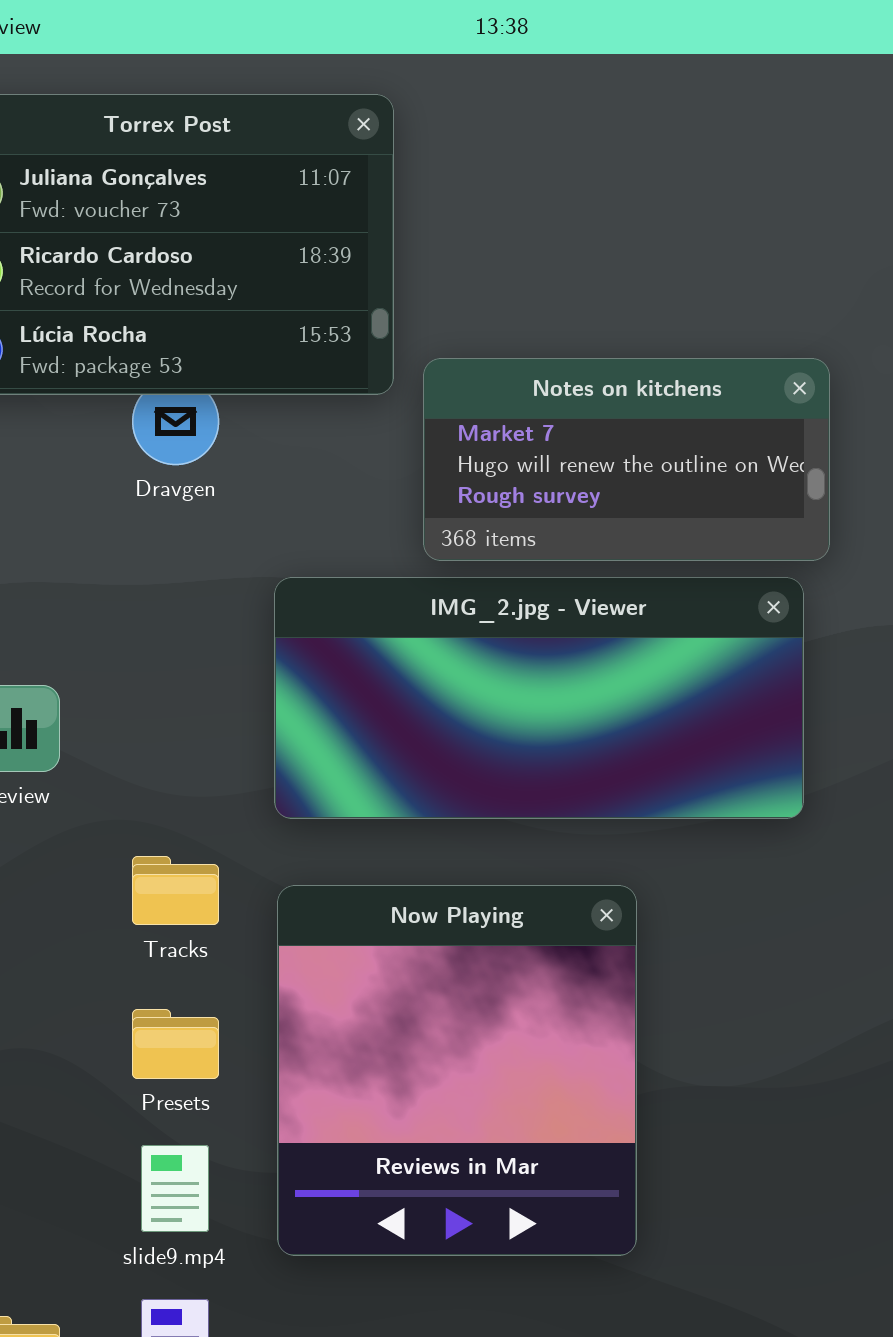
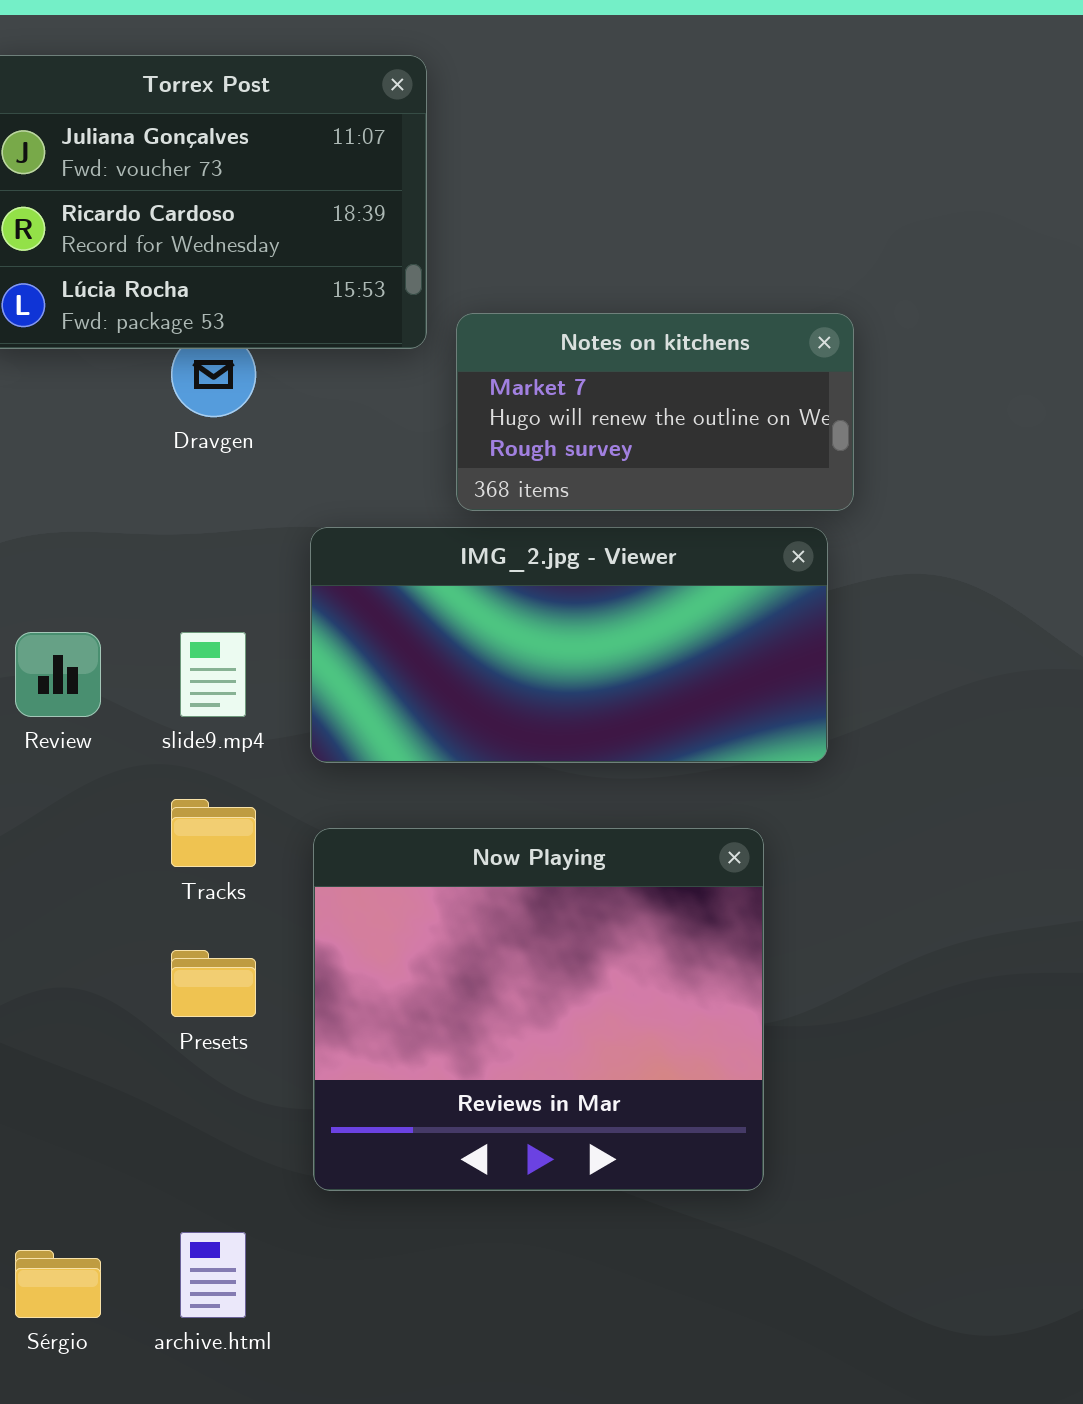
Now Playing: [277,885,637,1256] -> [313,828,764,1191], resized
slide9.mp4: [141,1145,209,1232] -> [180,632,246,717], moved

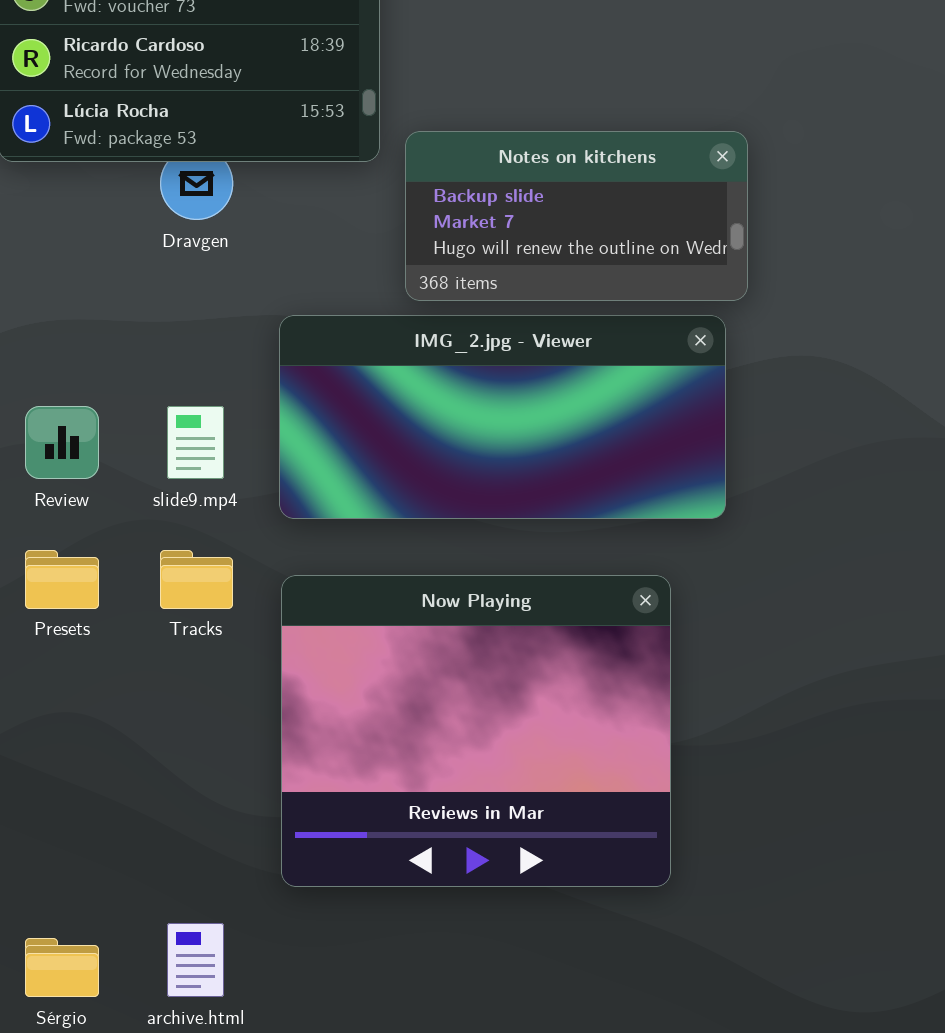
Notes on kitchens: [456,313,854,511] -> [405,131,748,301], scrolled up 1 row
Presets: [171,950,256,1017] -> [25,550,99,609], moved

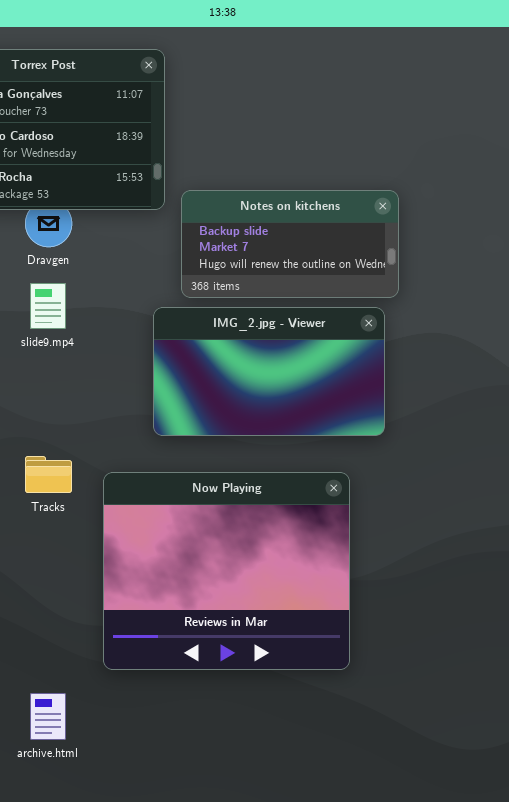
IMG_2.jpg - Viewer: [279,315,726,519] -> [153,307,385,436], resized
slide9.mp4: [167,406,224,479] -> [30,283,66,329], moved

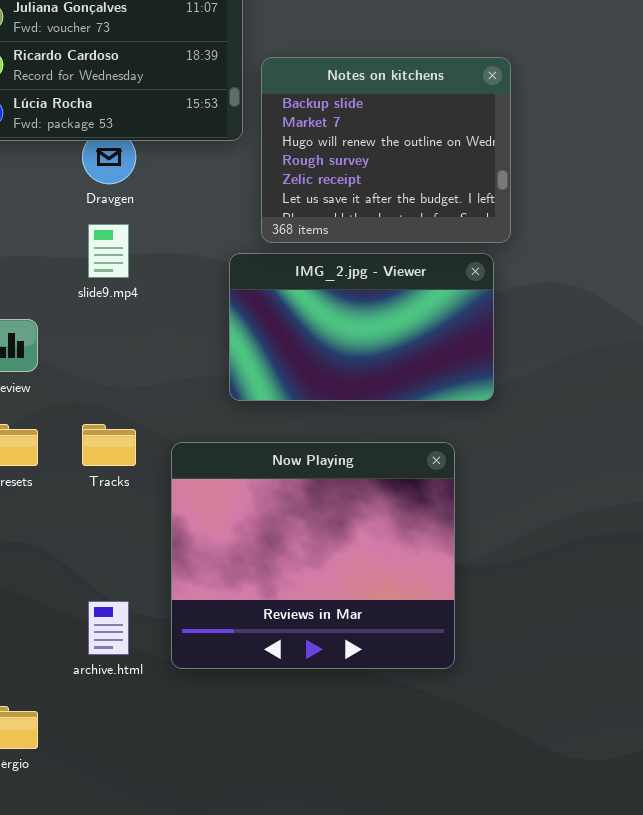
Notes on kitchens: [181,190,399,298] -> [261,57,511,243], resized
archive.html: [30,693,66,740] -> [88,601,129,655], moved

